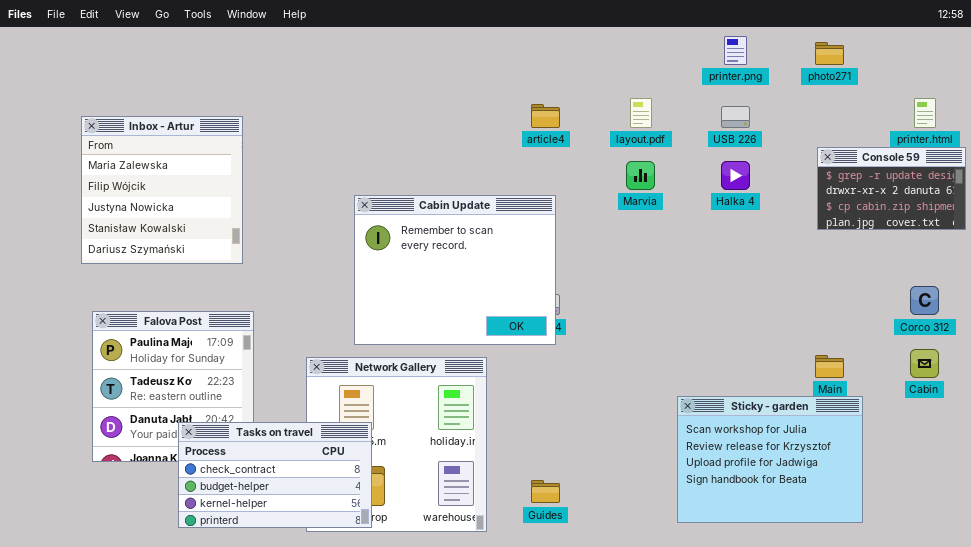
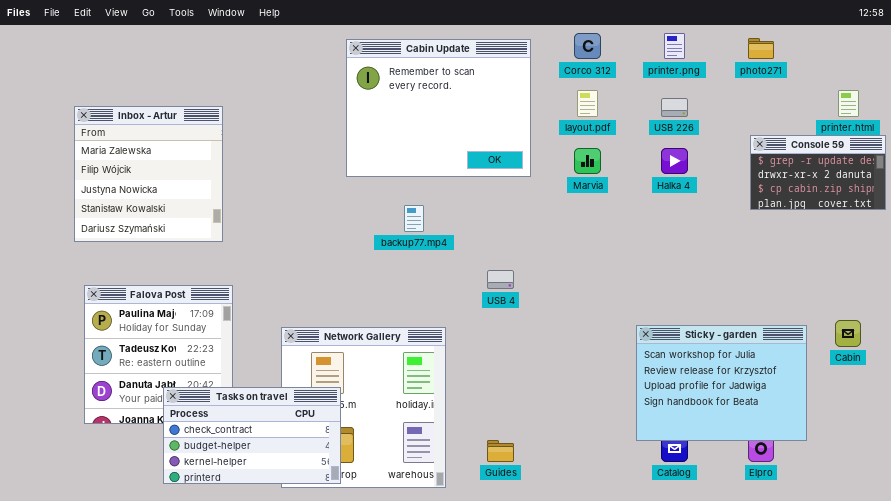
Cabin Update: [354,195,556,345] -> [346,39,531,177], moved
Corco 312: [910,286,939,315] -> [574,33,601,59], moved
Sticky - garden: [677,396,863,523] -> [636,325,807,441], moved

